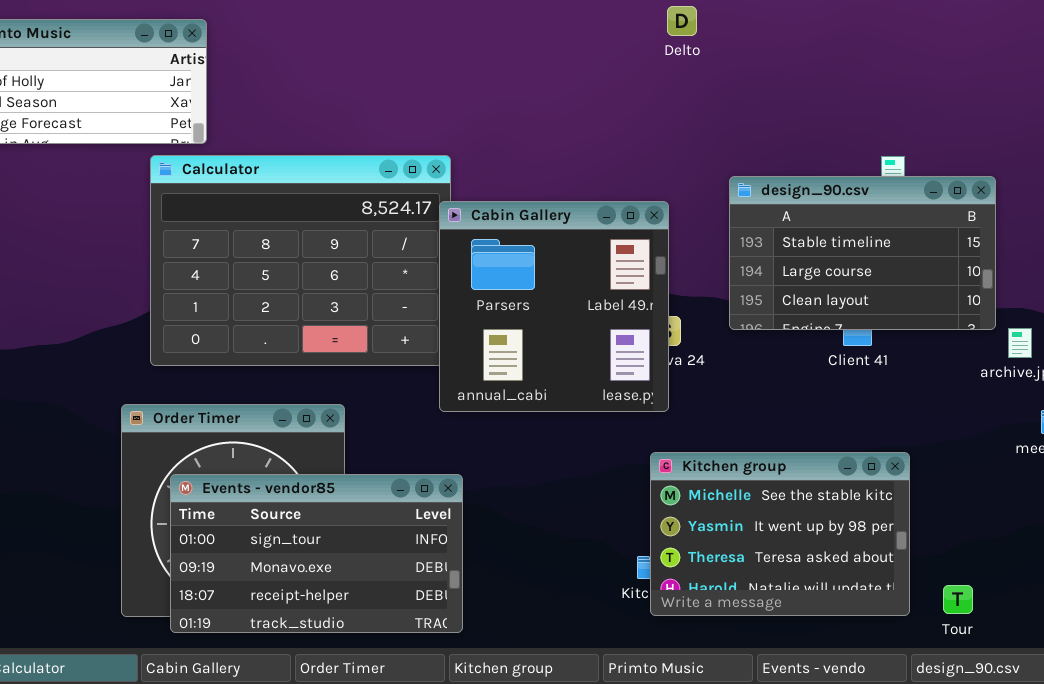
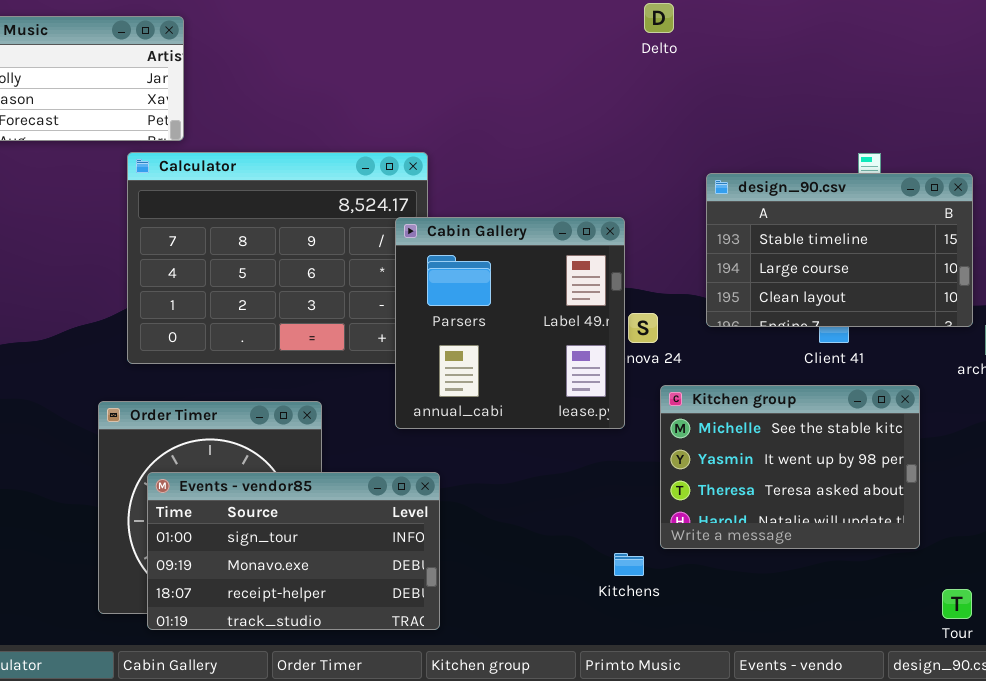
Cabin Gallery: [439,201,669,412] -> [395,217,625,429], moved
Kitchen group: [650,452,910,616] -> [660,385,920,549], moved
Tour: [943,585,973,614] -> [942,589,972,619], moved

